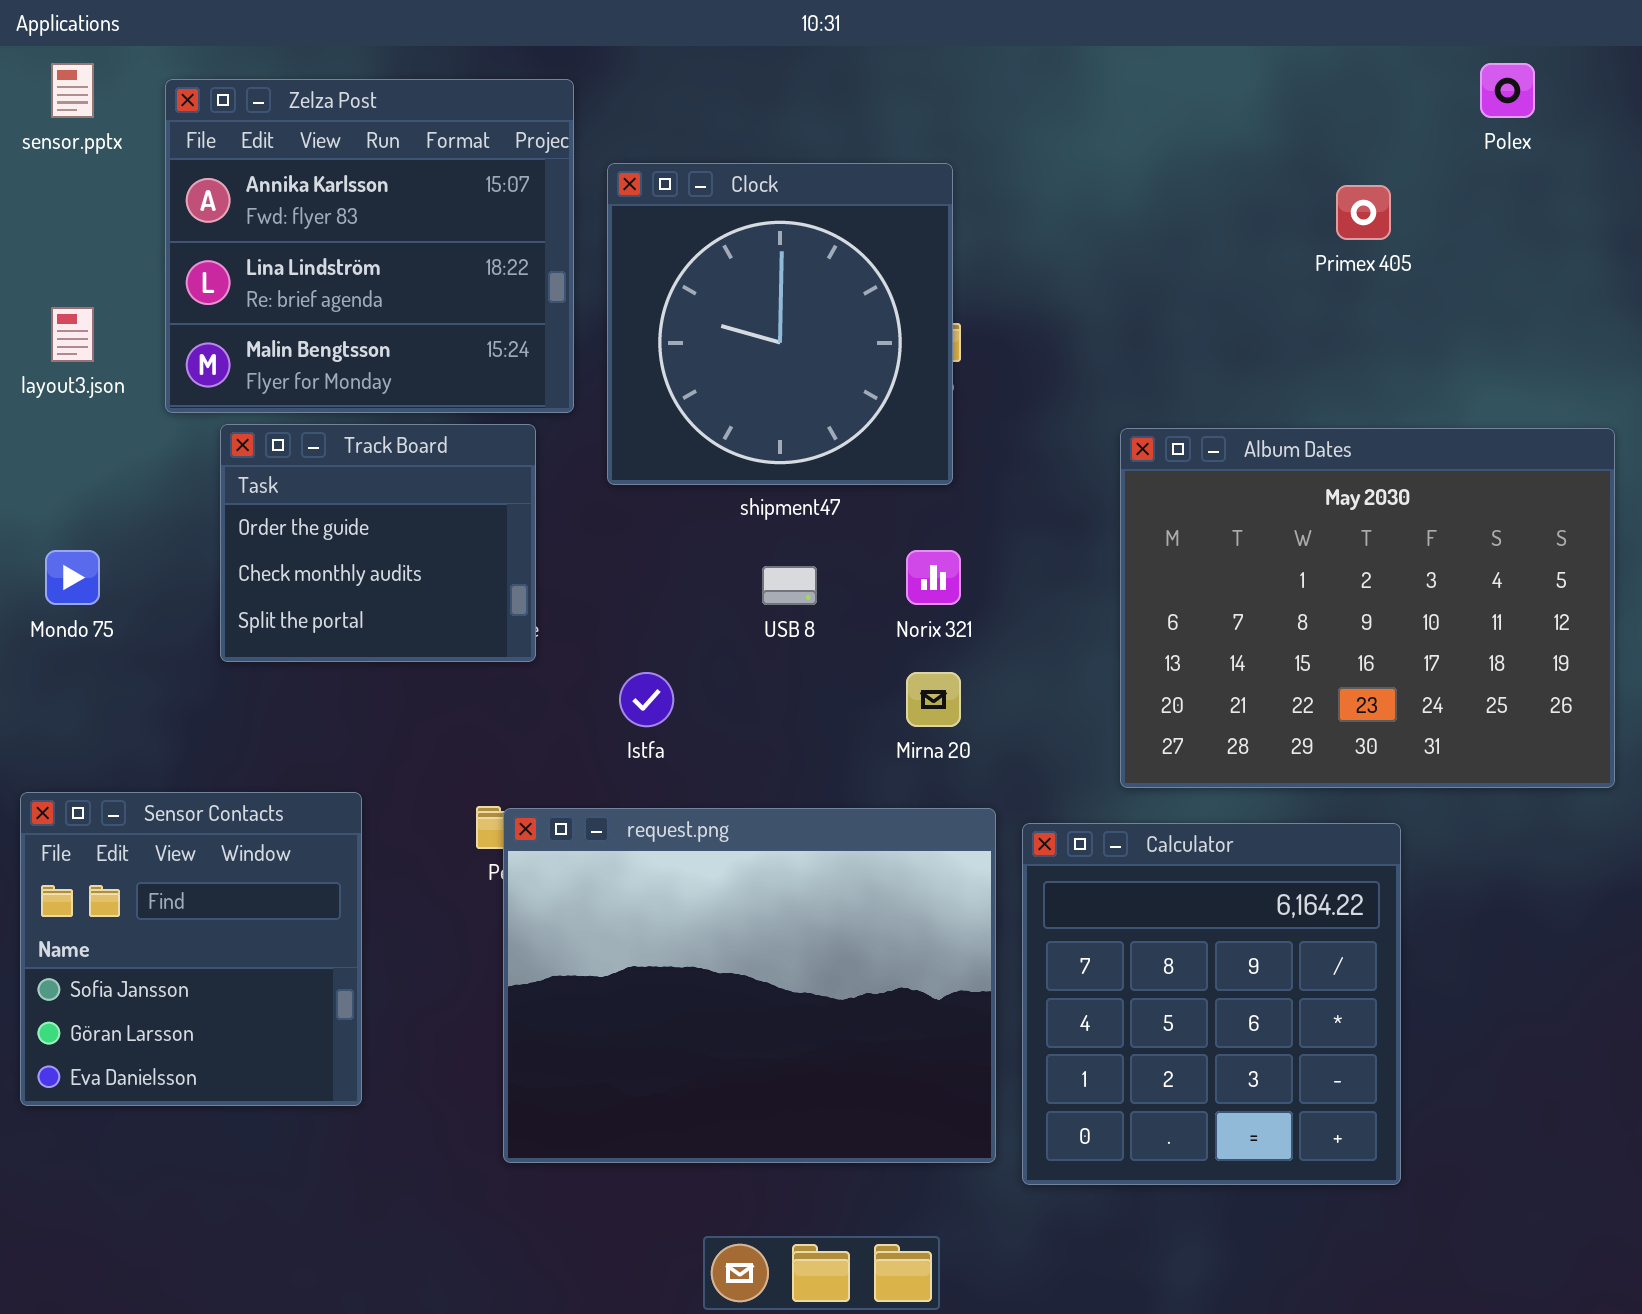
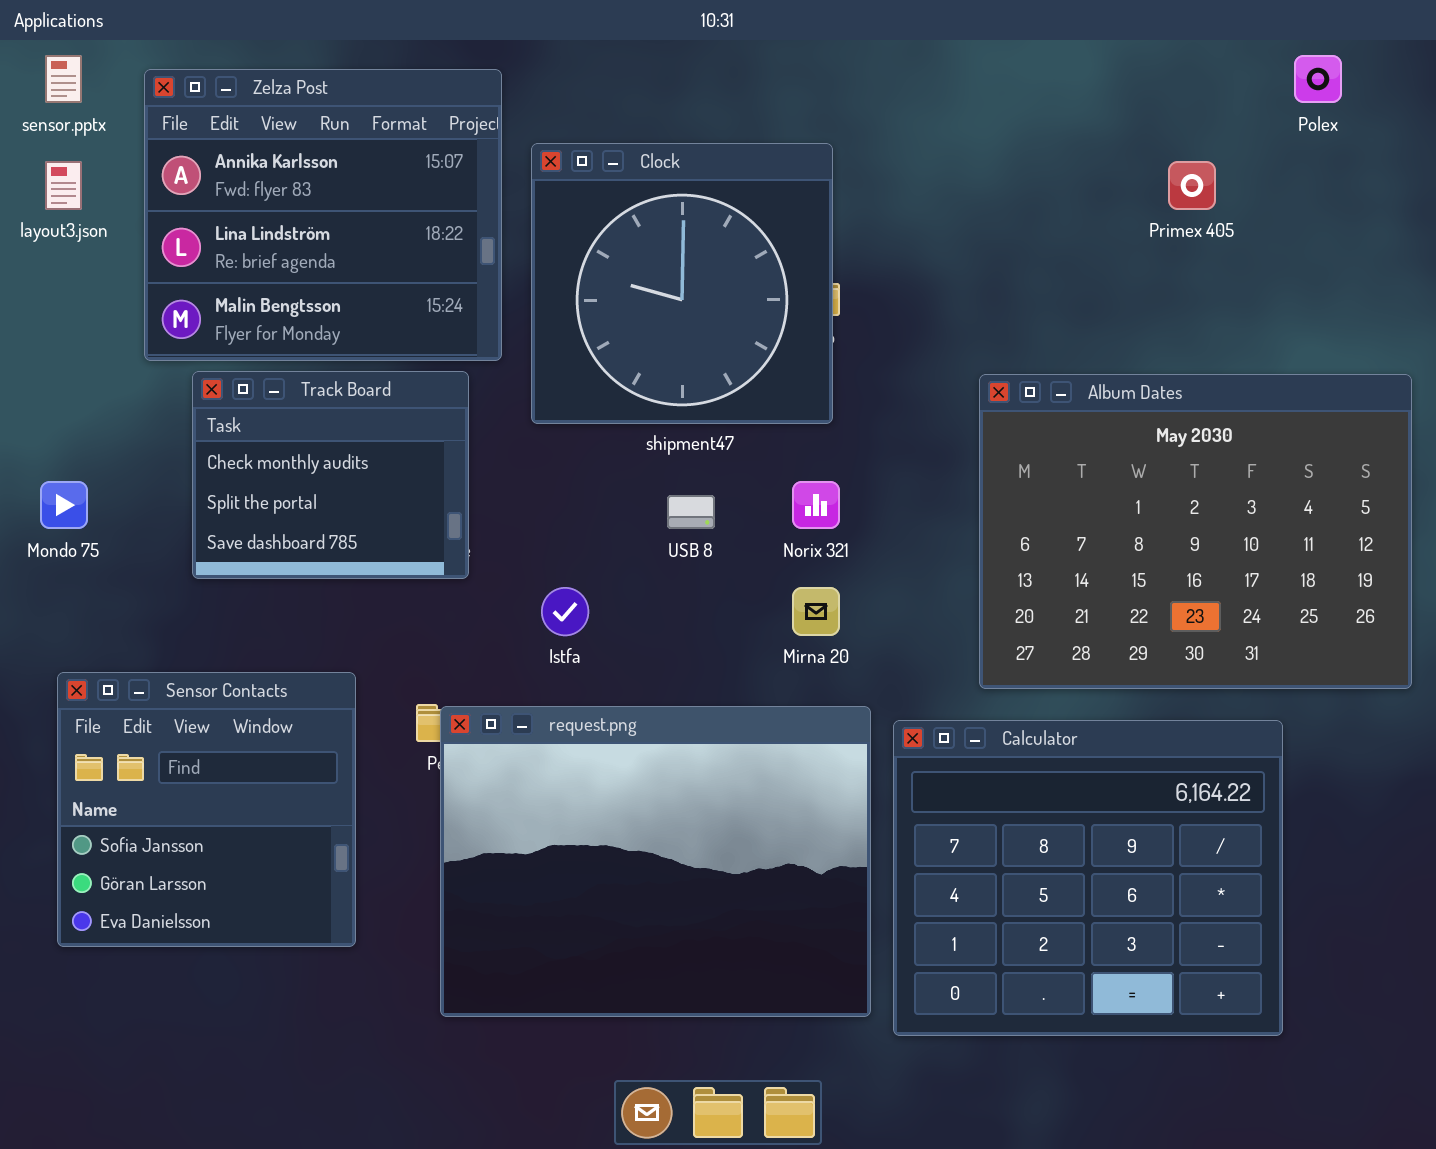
layout3.json: [51,307,94,362] -> [45,161,82,210], moved
Track Board: [220,424,536,662] -> [192,371,469,579], scrolled down 1 row
Sensor Contacts: [20,792,362,1106] -> [57,672,356,947], moved
Calculator: [1022,823,1401,1185] -> [893,720,1283,1036], resized

